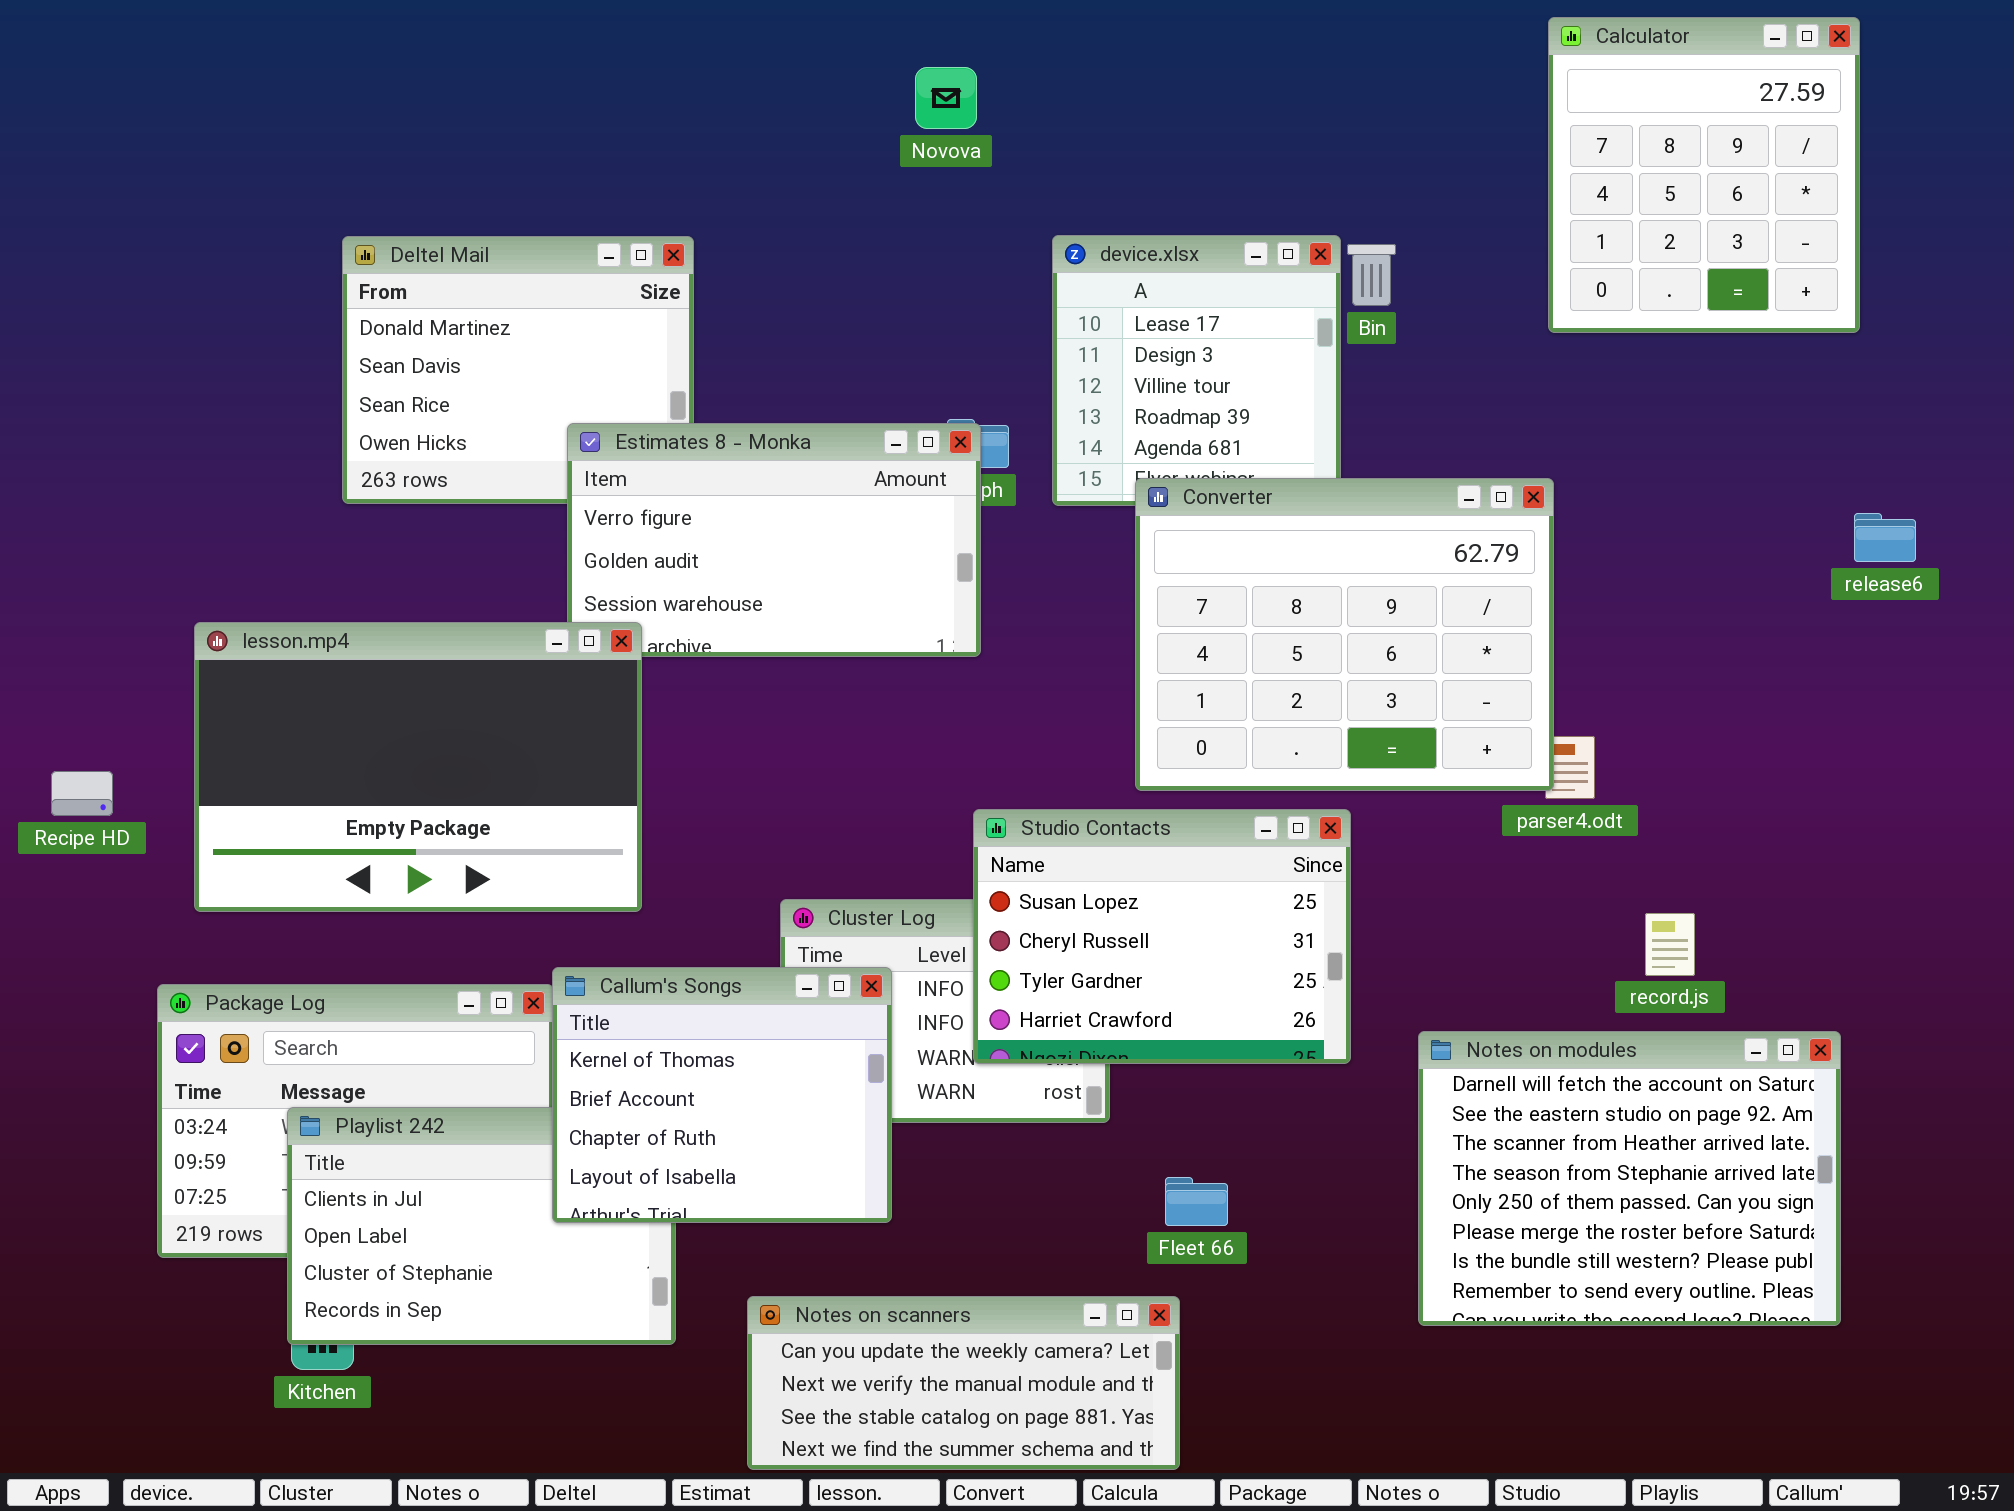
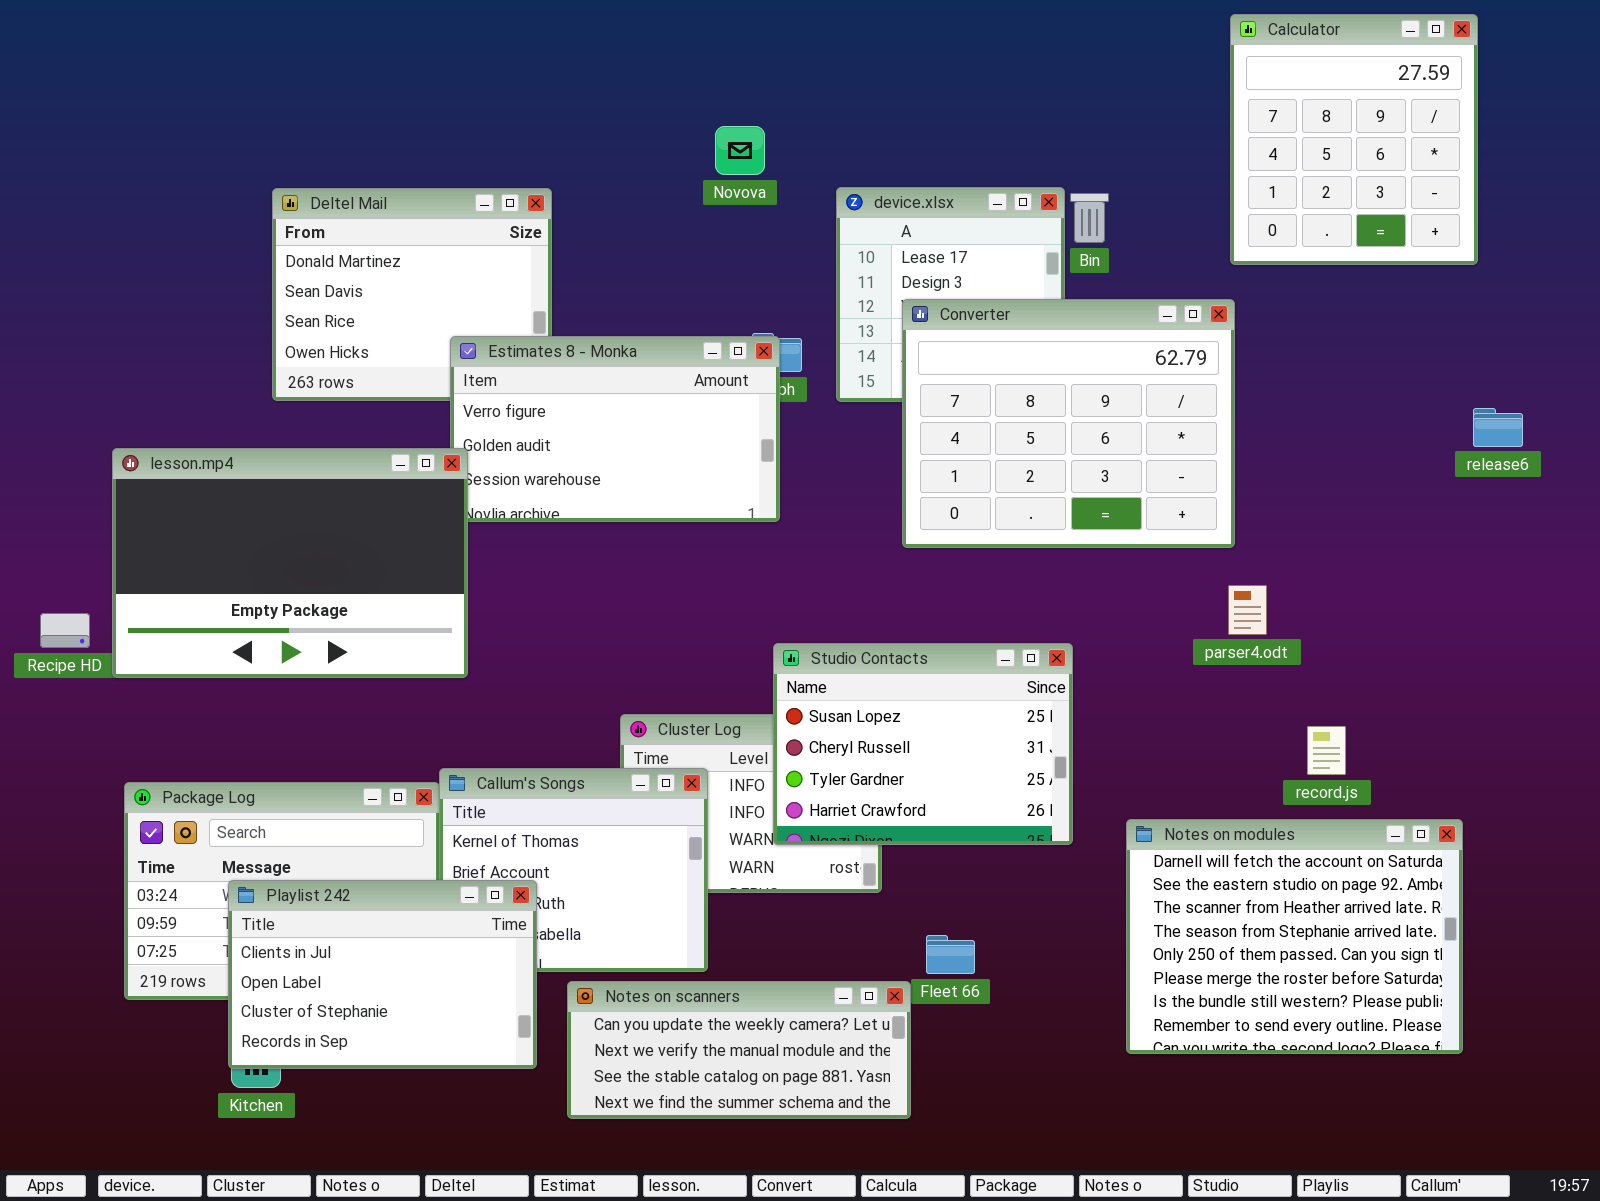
Novova: [915,67,977,129] -> [715,126,765,175], moved
Converter: [1135,478,1554,791] -> [902,299,1235,548], moved
lesson.mp4: [194,622,642,912] -> [112,448,468,678], moved
Playlist 242: [287,1107,676,1345] -> [228,880,537,1069], raised
Notes on scanners: [747,1296,1180,1470] -> [567,981,911,1119], moved

